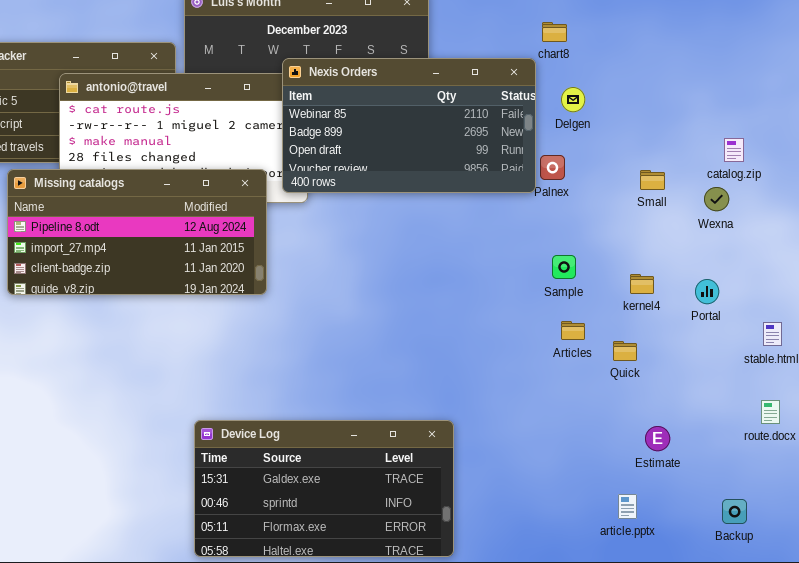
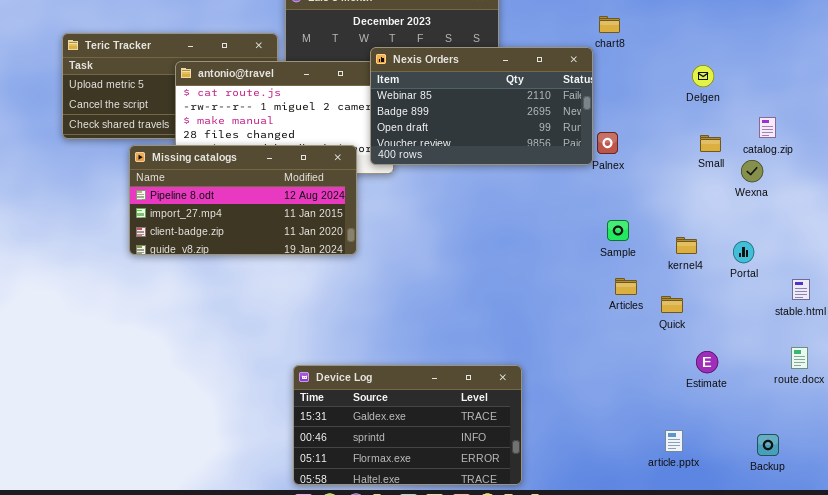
Delgen: [561,87,585,112] -> [692,65,714,87], moved
Small: [640,170,665,190] -> [700,135,721,152], moved
Estimate: [645,426,670,451] -> [696,351,718,373], moved

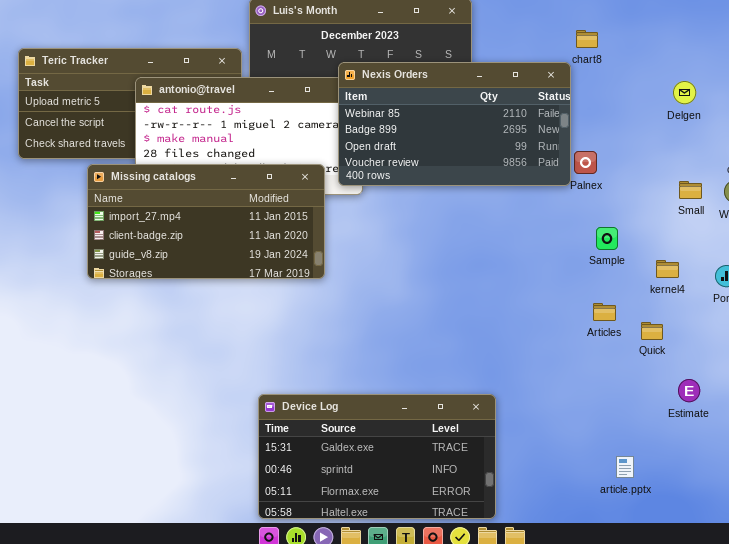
Small: [700,135,721,152] -> [679,181,702,199], moved
Missing catalogs: [129,145,357,255] -> [87,164,325,279], scrolled down 1 row
Sample: [607,220,629,241] -> [596,227,618,250], moved
article.pptx: [665,430,683,452] -> [616,456,634,478], moved

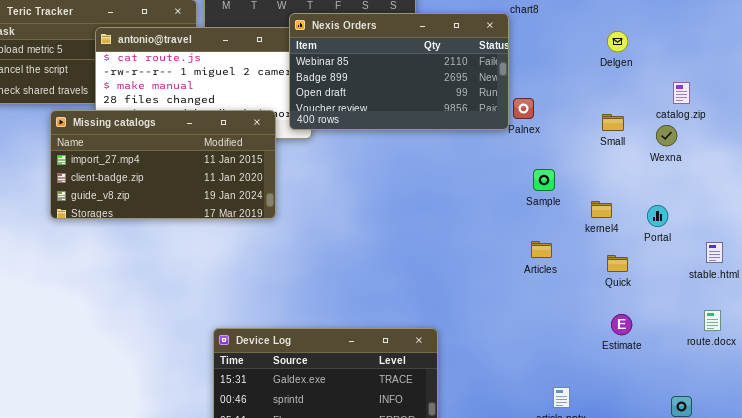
Small: [679,181,702,199] -> [602,114,624,131], moved
Quick: [641,322,663,340] -> [607,255,628,272], moved

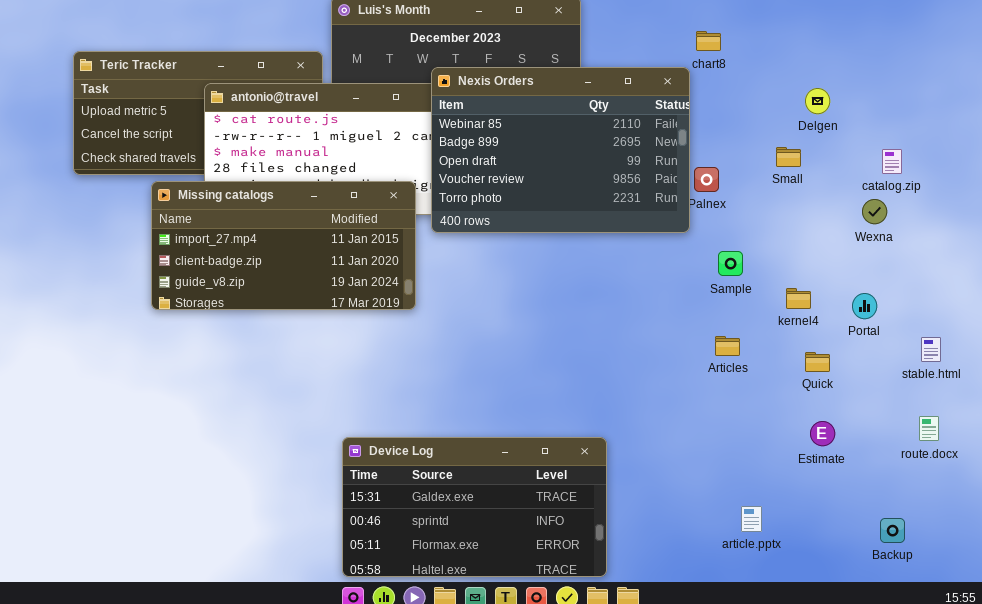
Nexis Orders: [289,13,509,130] -> [431,67,690,233], resized
Small: [602,114,624,131] -> [776,147,801,167], moved

